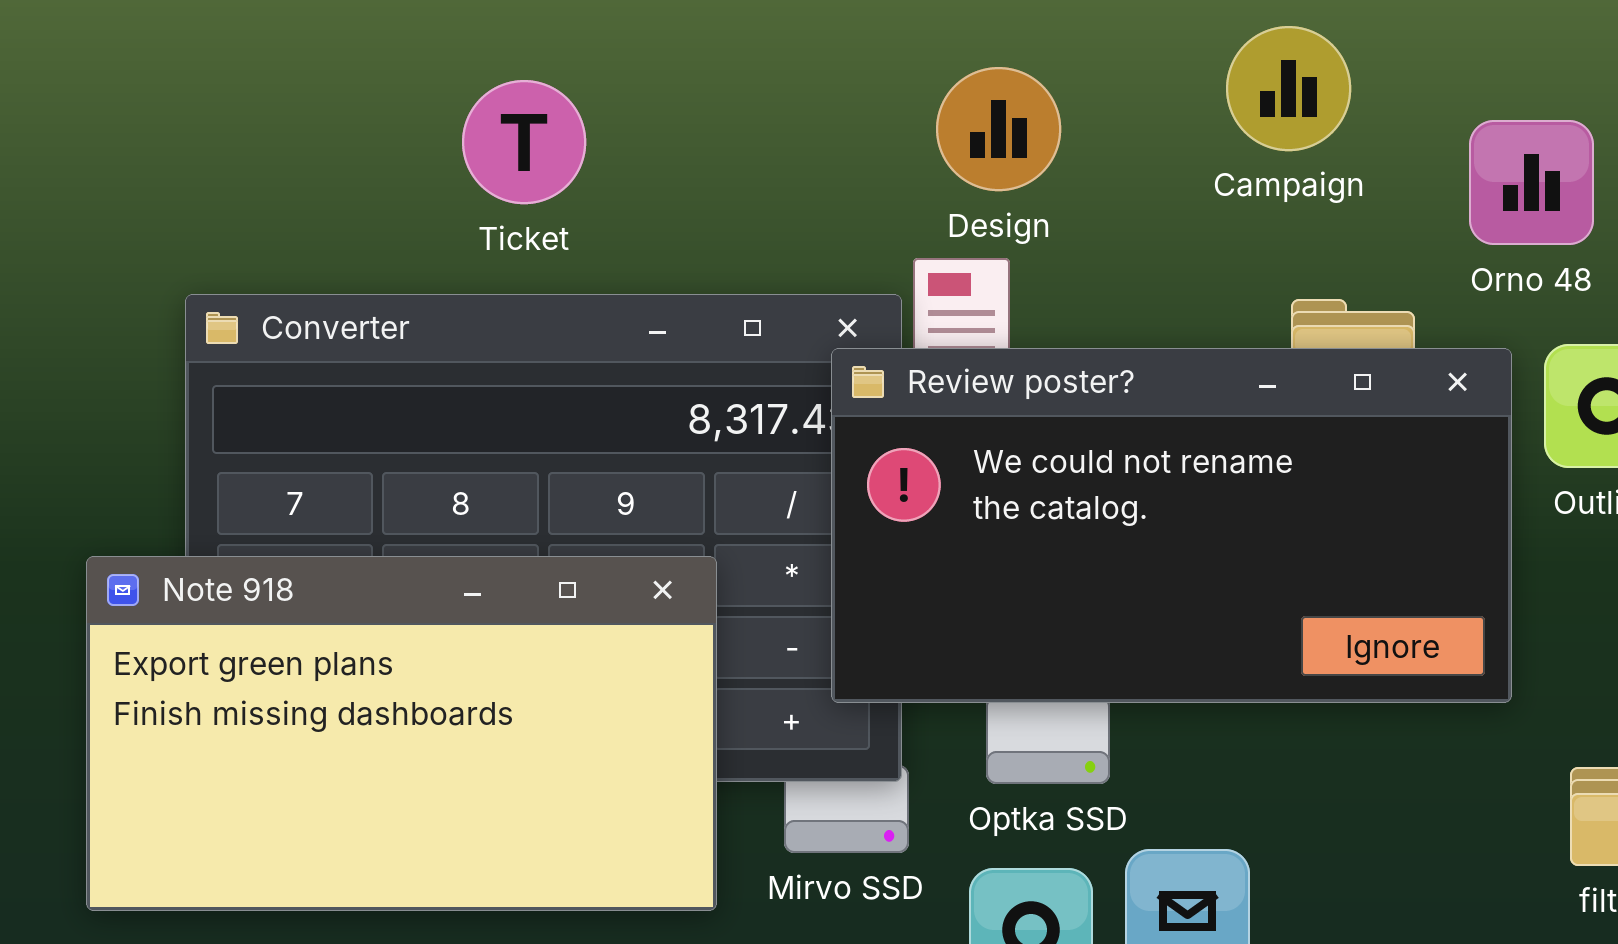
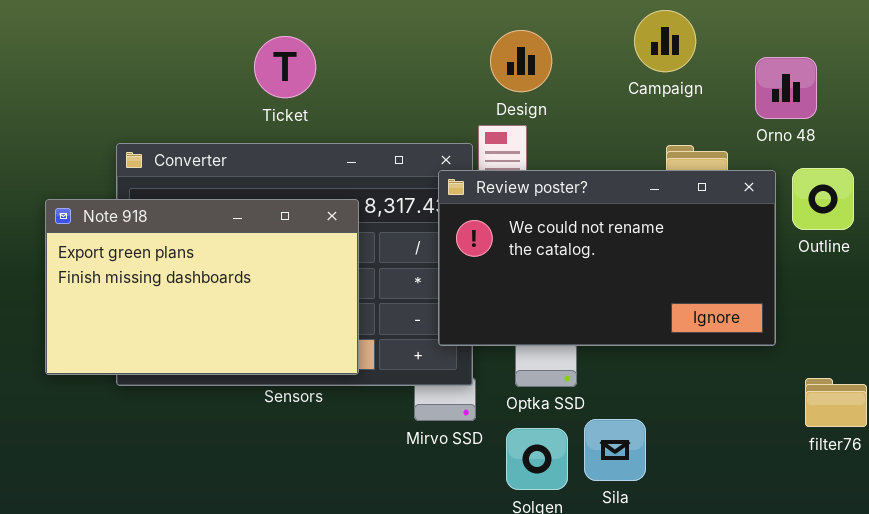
Note 918: [86,556,717,911] -> [45,199,359,375], moved

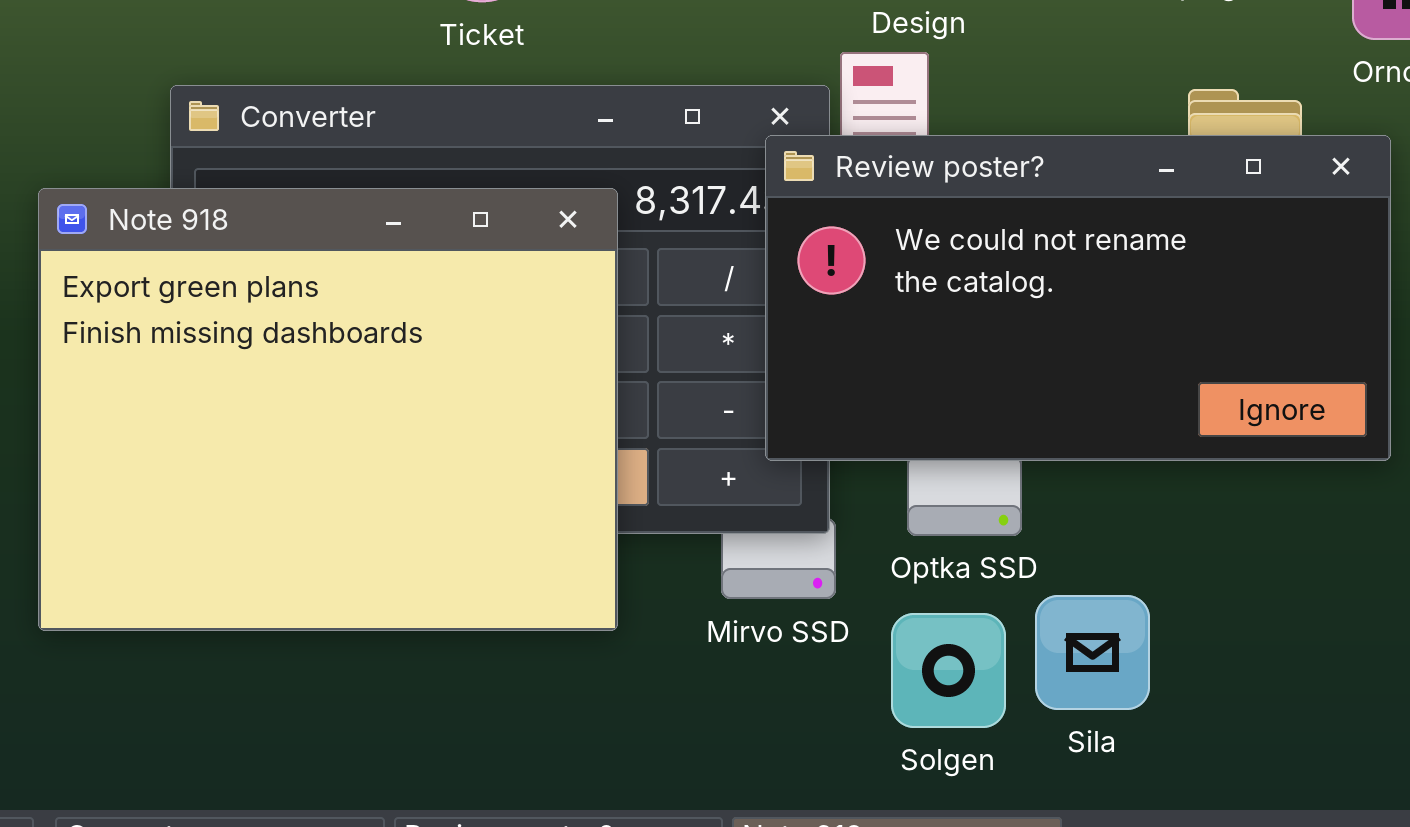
Note 918: [45,199,359,375] -> [38,188,618,631], resized

